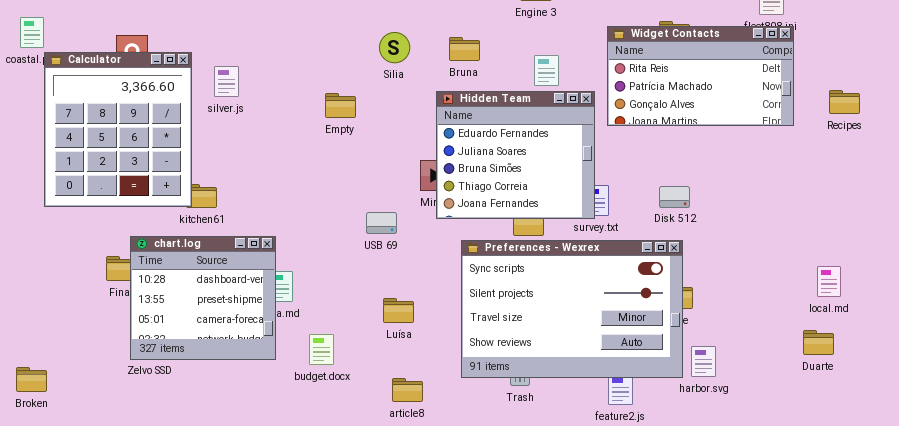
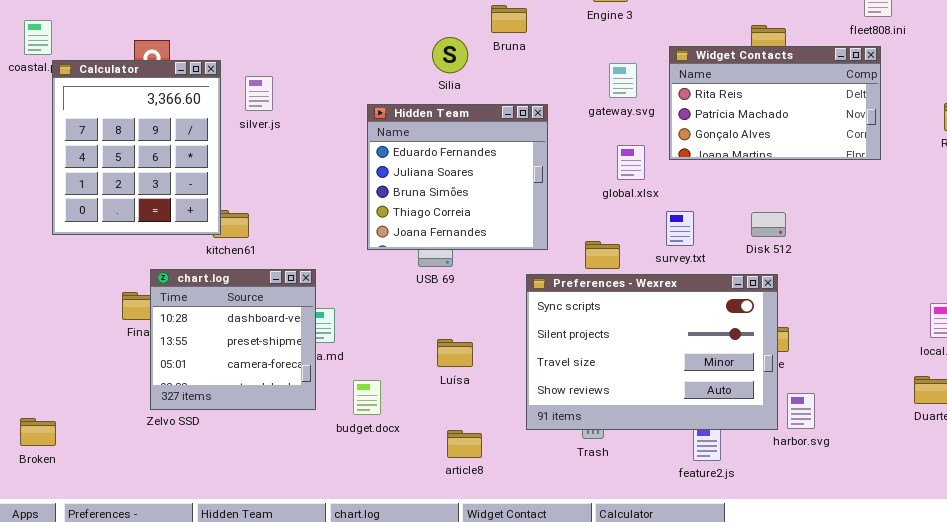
Widget Contacts: [607,26,794,126] -> [669,46,881,160], moved
Bruna: [449,37,480,61] -> [491,5,527,33], moved
Hidden Team: [436,91,595,219] -> [367,104,548,250], moved

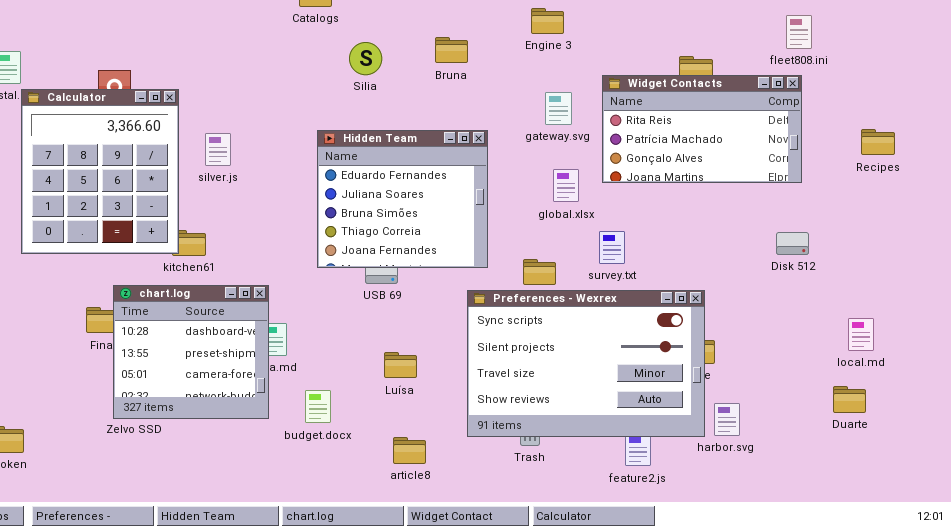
Silia: [432,37,468,73] -> [349,42,382,75], moved
silver.js: [245,76,273,111] -> [205,133,231,166], moved
Disk 512: [751,212,786,237] -> [776,232,809,255], moved

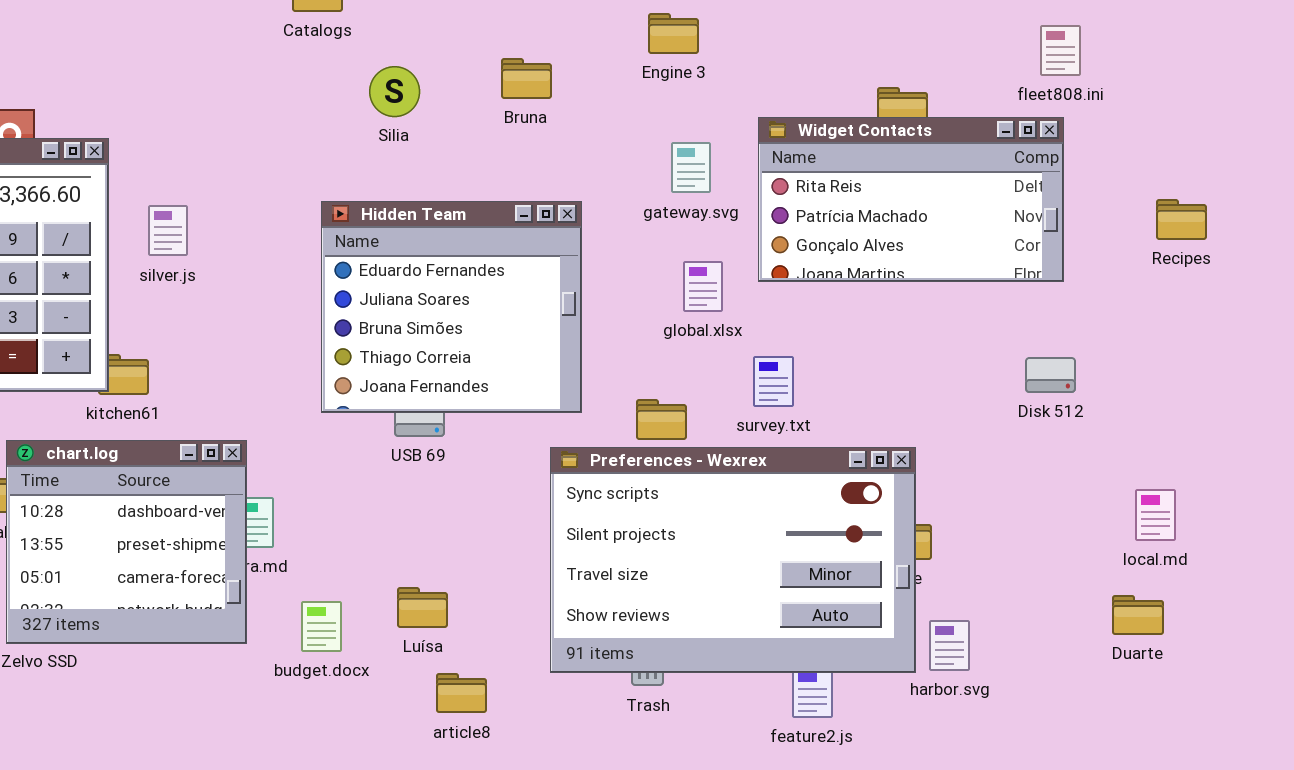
Luísa: [384,352,417,378] -> [397,587,448,628], moved

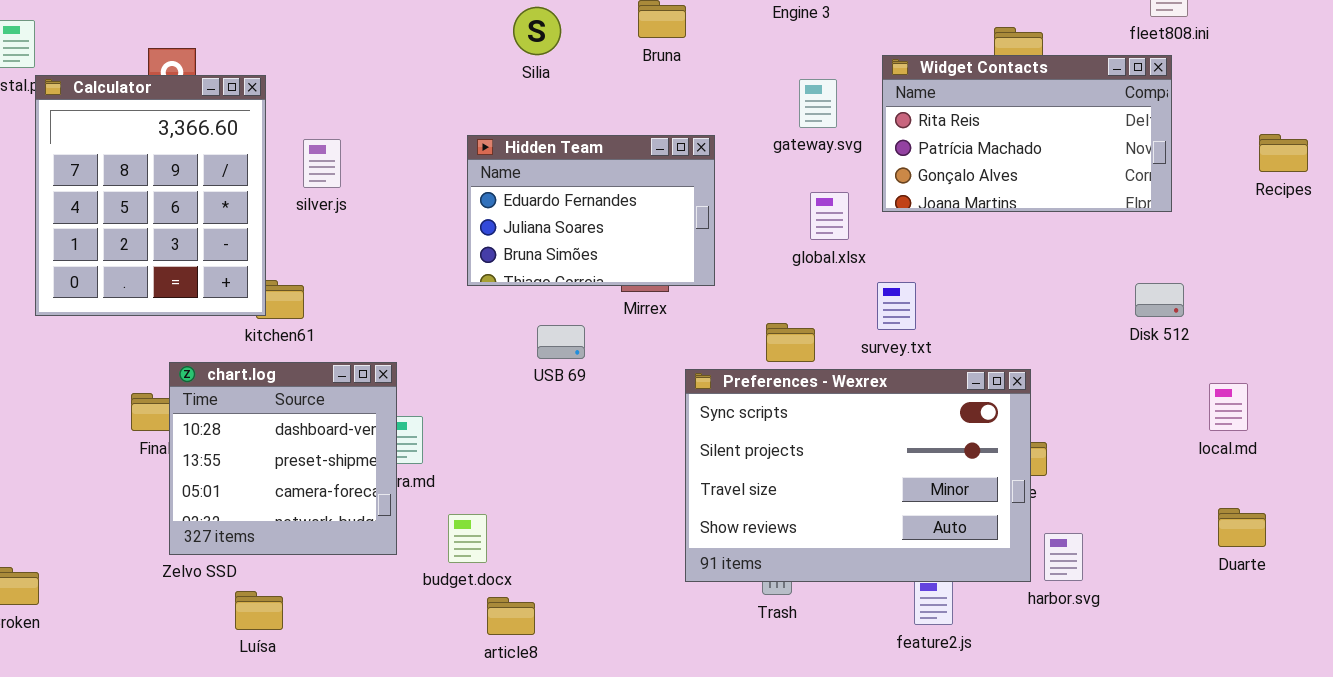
Hidden Team: [321,201,582,413] -> [467,135,715,286], resized
local.md: [1135,489,1176,541] -> [1209,383,1248,431], moved
Luísa: [397,587,448,628] -> [235,591,283,630], moved
article8: [436,673,487,713] -> [487,597,535,635], moved

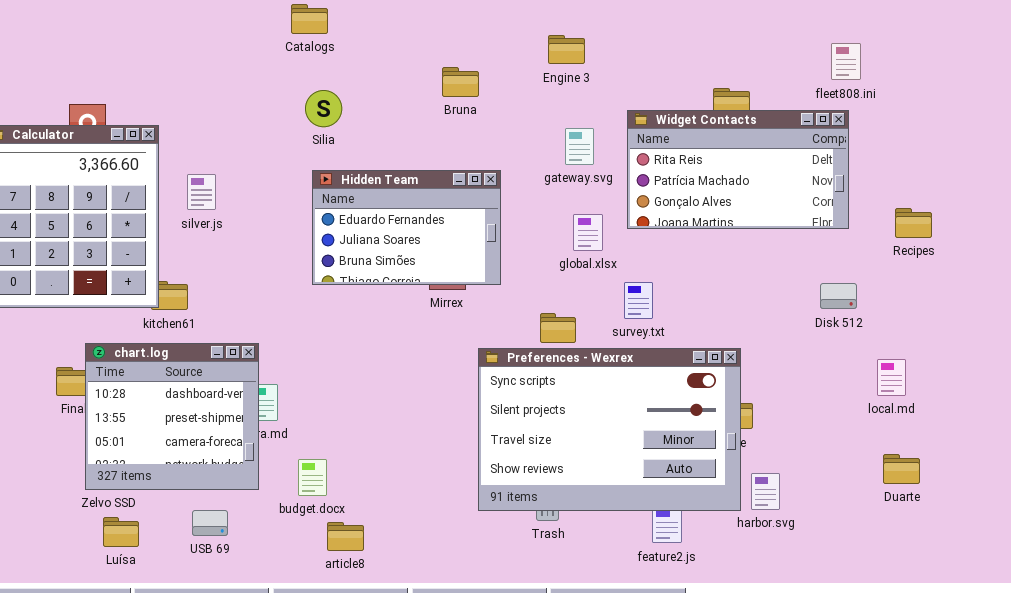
Silia: [513,7,561,55] -> [305,90,342,127], moved
Recipes: [1259,134,1308,172] -> [895,208,932,238], moved
USB 69: [537,325,585,359] -> [192,510,228,536], moved
Luísa: [235,591,283,630] -> [103,517,139,547], moved

